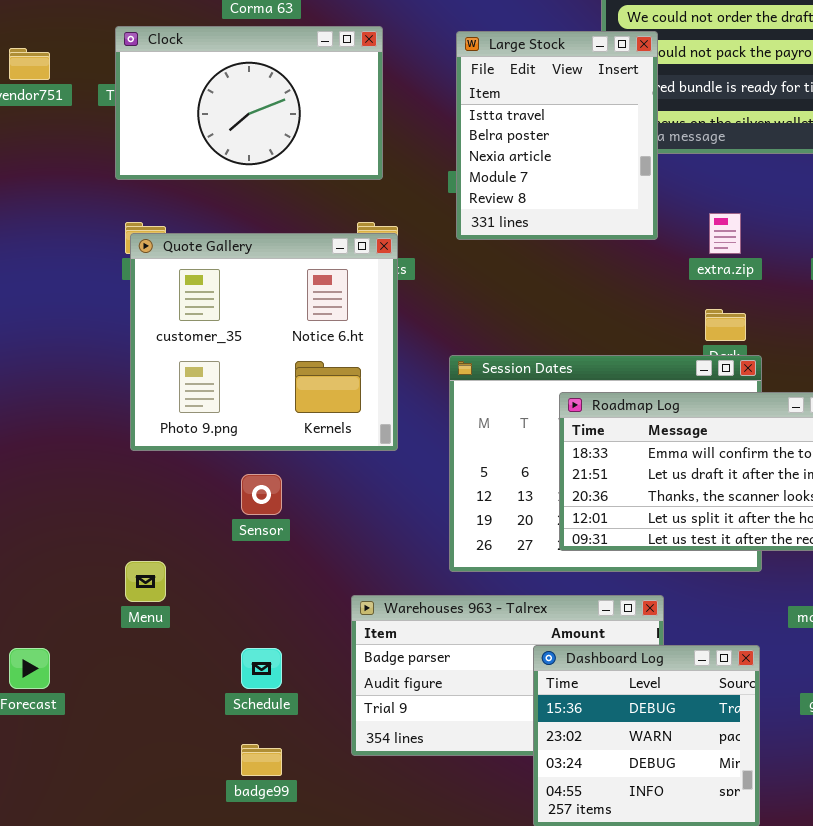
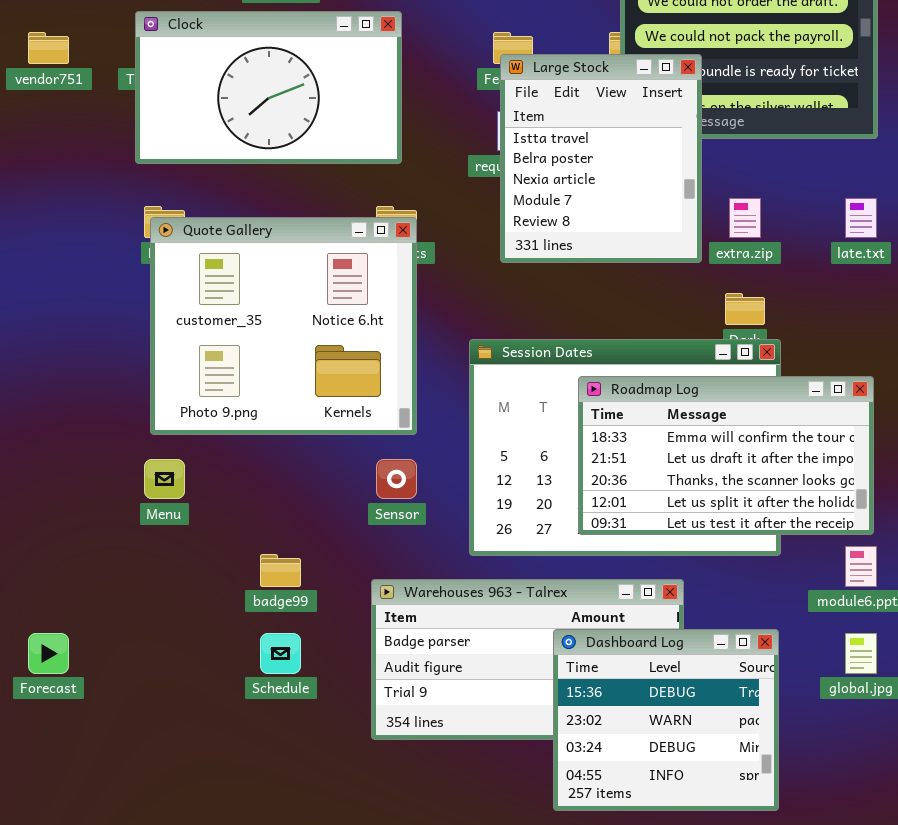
Large Stock: [456,31,658,240] -> [500,54,702,263], moved
Sensor: [241,474,282,515] -> [376,459,417,499], moved
Menu: [125,561,166,602] -> [144,459,185,499], moved
badge99: [241,744,282,776] -> [260,554,301,587], moved

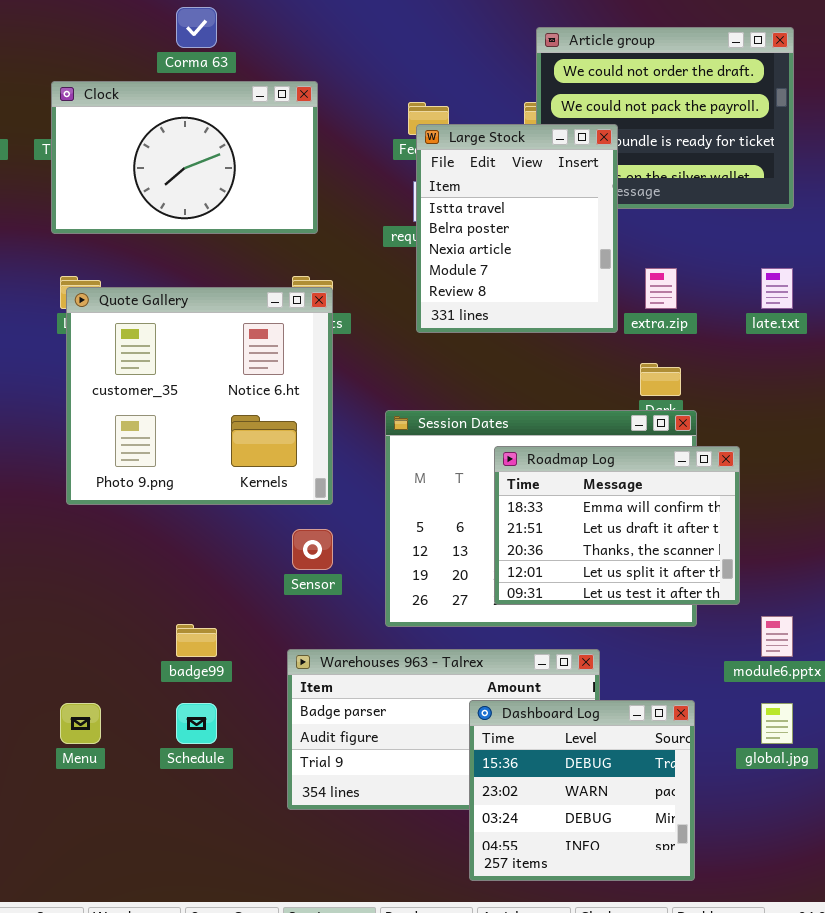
Roadmap Log: [578,376,874,535] -> [494,446,740,605], resized
Menu: [144,459,185,499] -> [60,703,101,744], moved

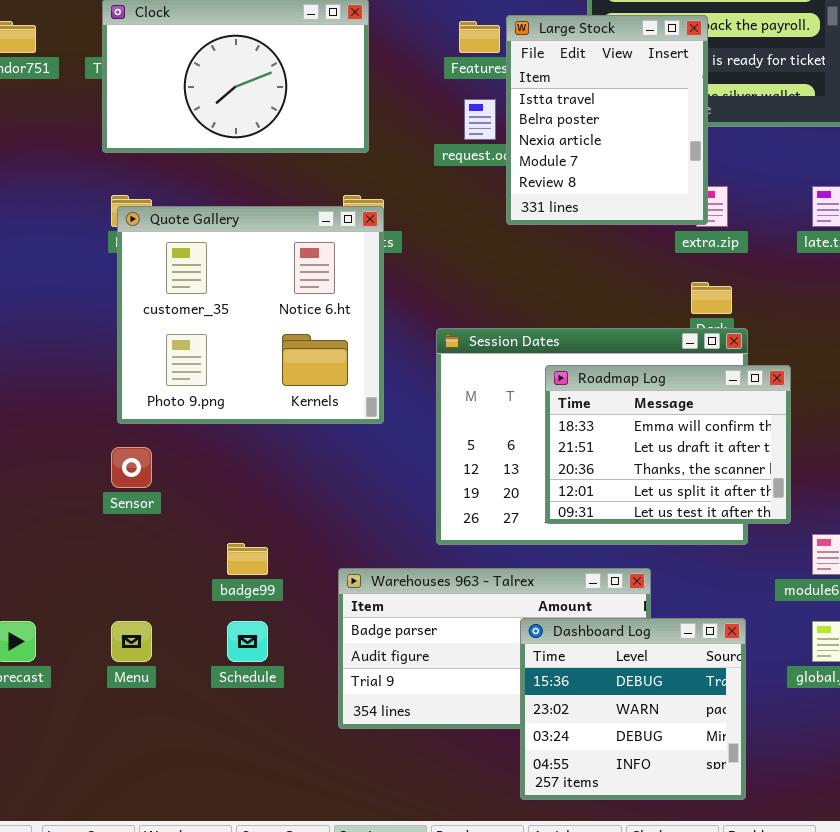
Large Stock: [416,124,618,333] -> [506,15,708,225], moved
Sensor: [292,529,333,570] -> [111,447,152,488], moved

